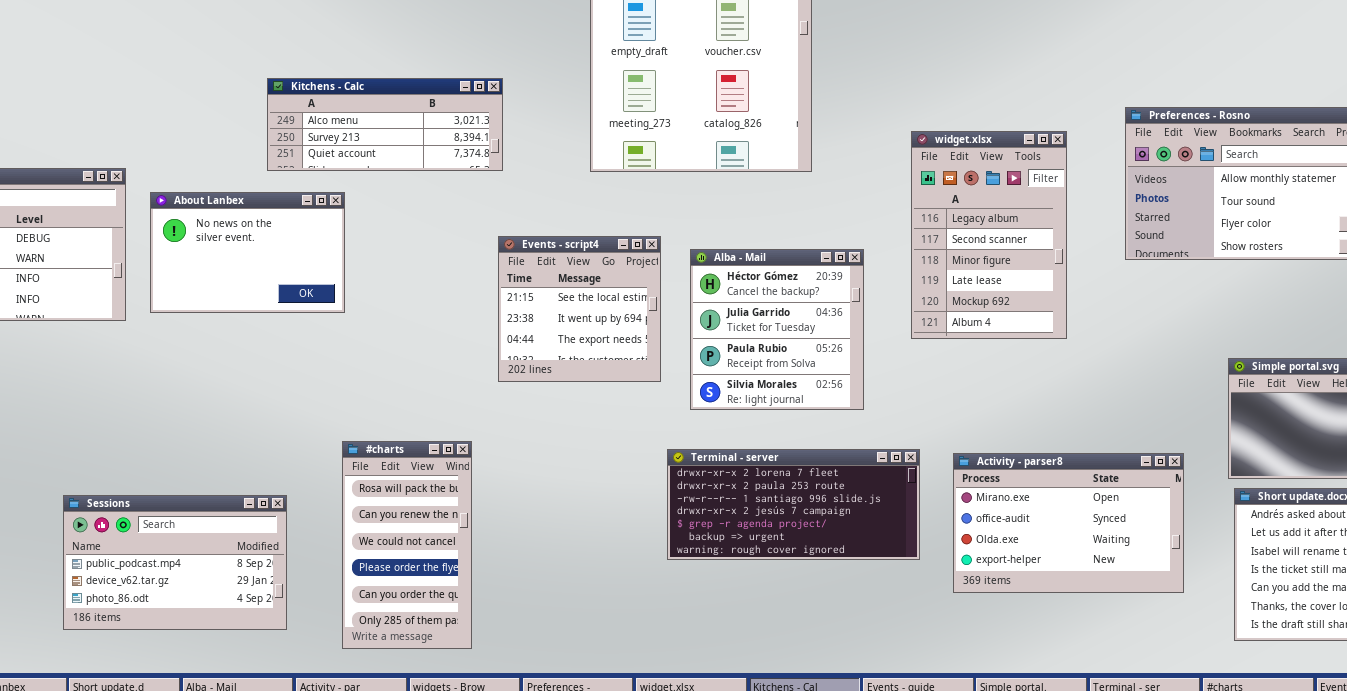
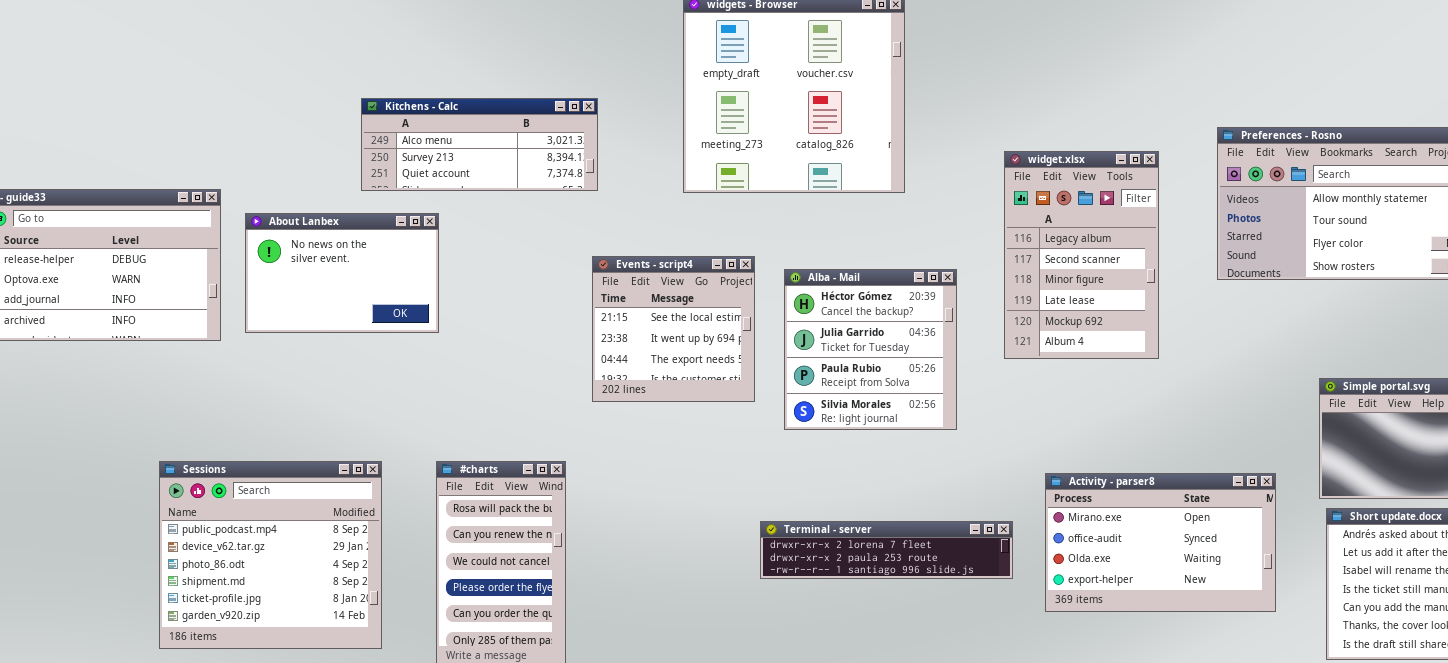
Terminal - server: [667,449,920,560] -> [760,521,1013,579], resized
Sessions: [63,495,287,630] -> [159,461,382,649], resized

